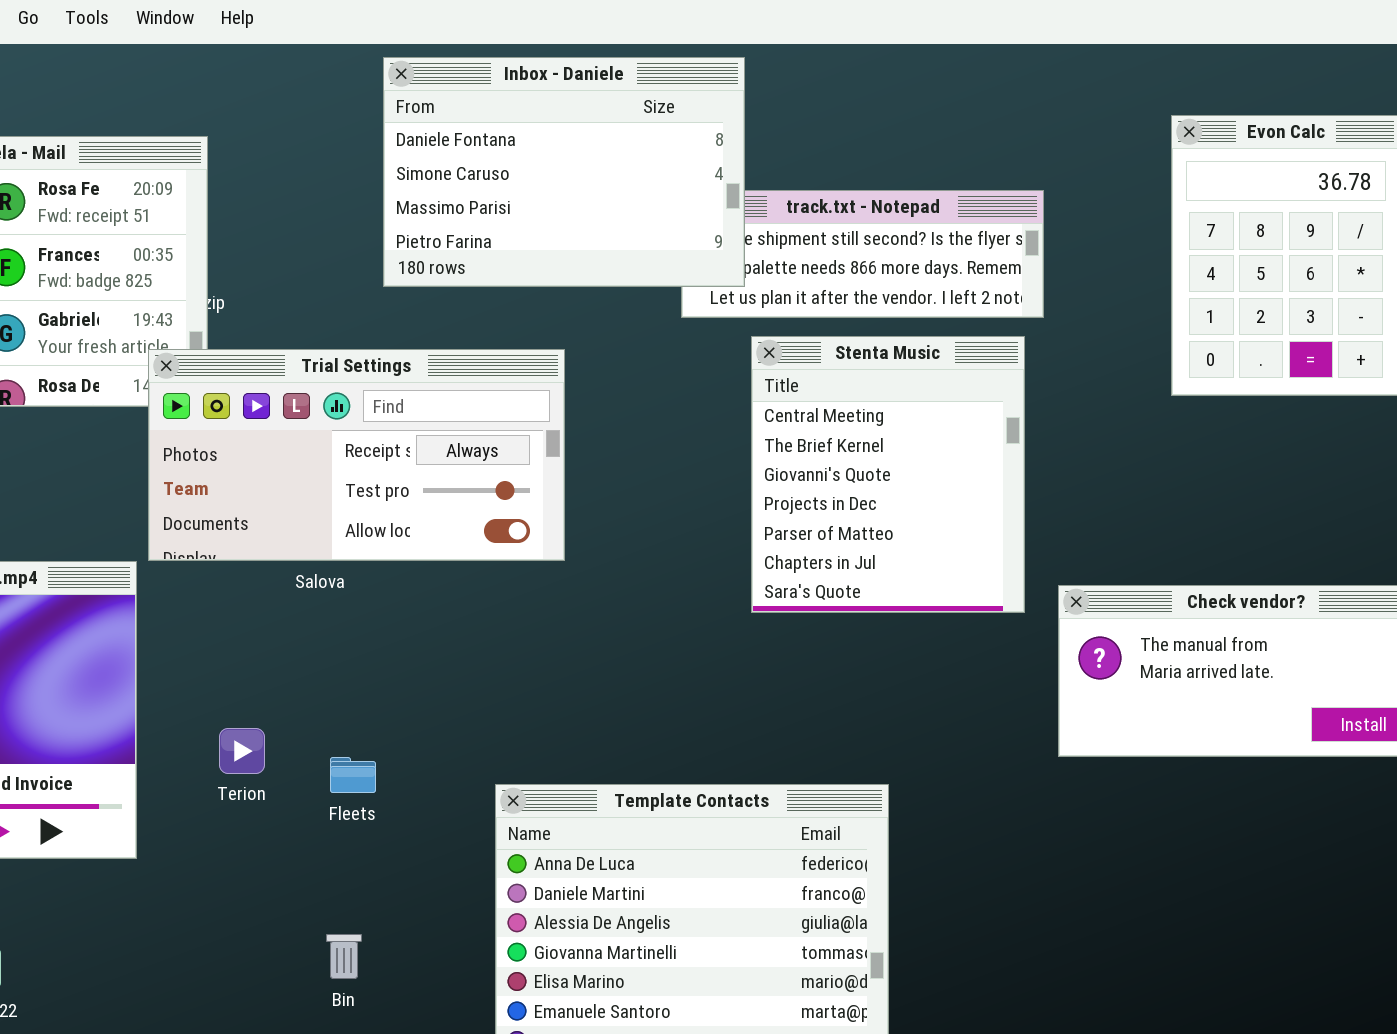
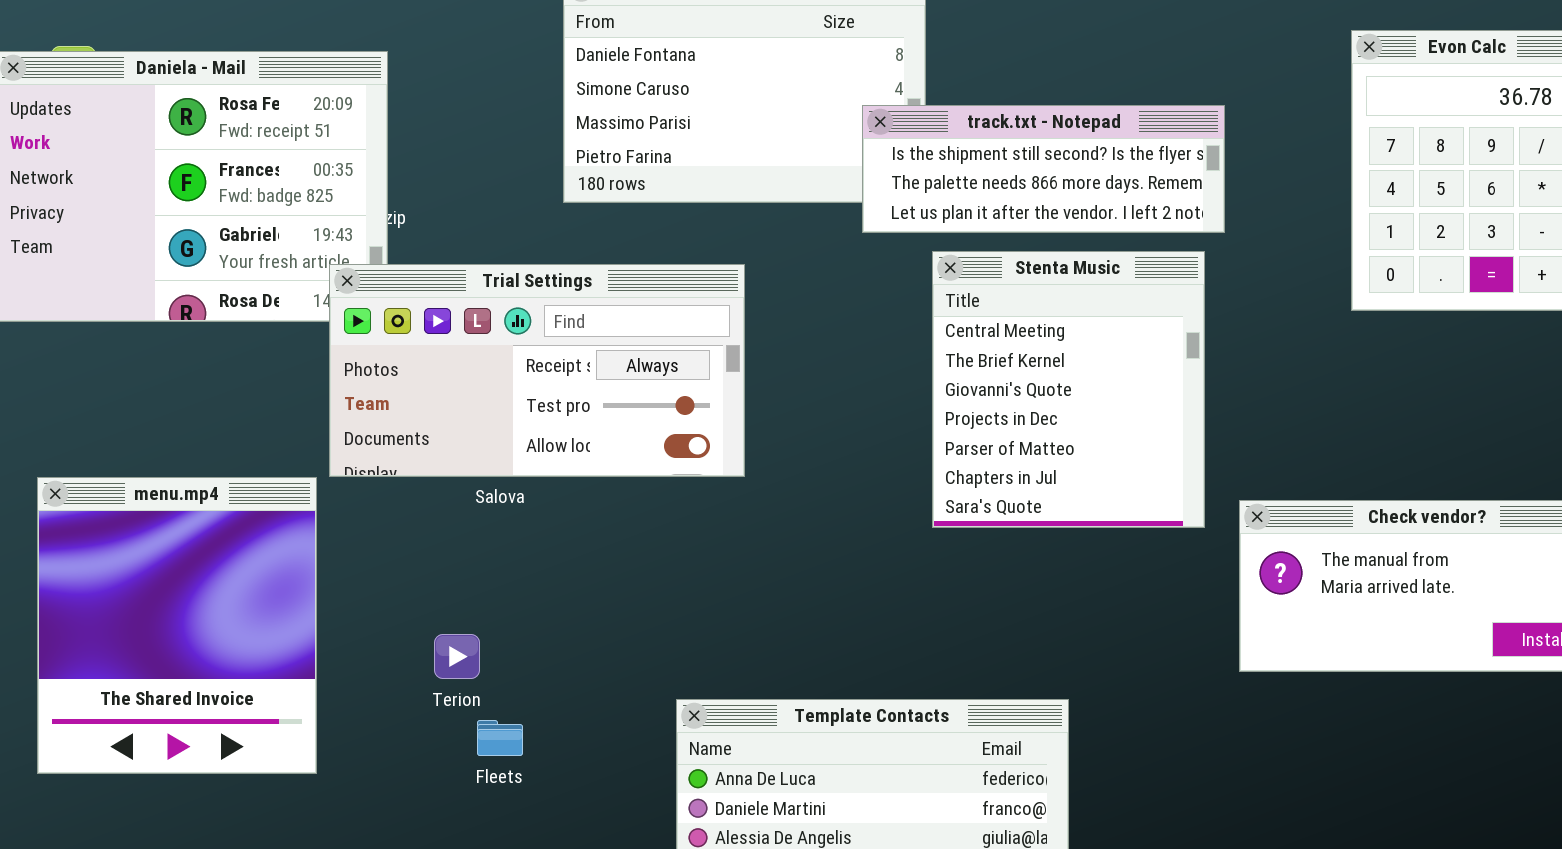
track.txt - Notepad: [681,190,1044,318] -> [862,105,1225,233], raised
Terion: [219,728,265,774] -> [434,634,480,679], moved
Fleets: [330,757,376,793] -> [477,720,523,756], moved

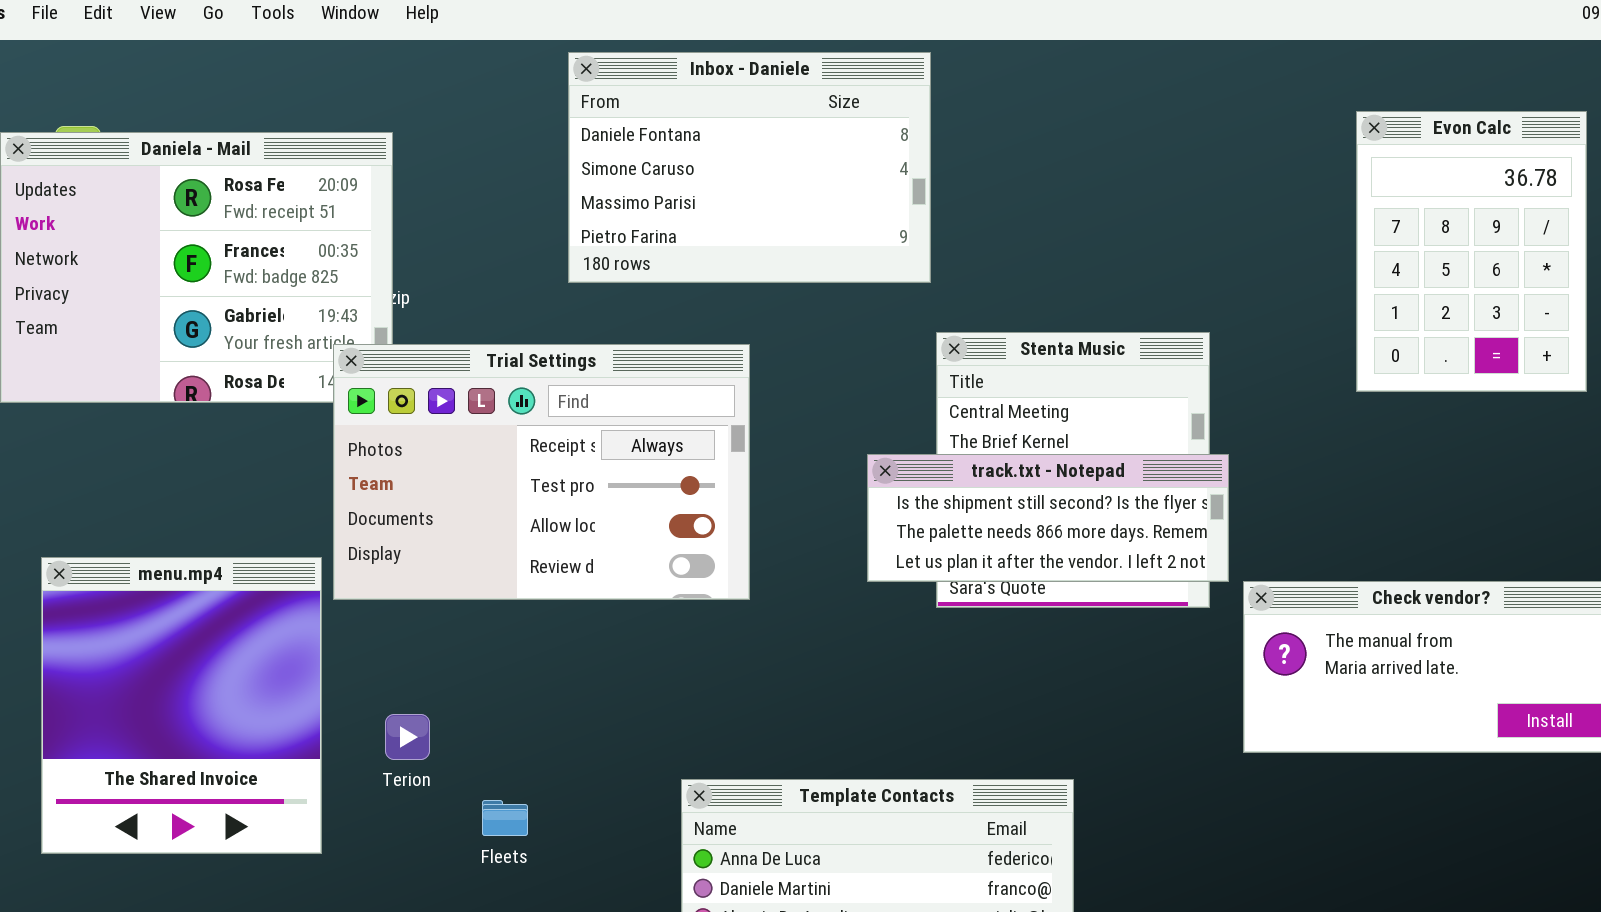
track.txt - Notepad: [862,105,1225,233] -> [867,454,1229,582], moved
Trial Settings: [329,264,745,477] -> [333,344,750,600], resized
Terion: [434,634,480,679] -> [385,714,430,760], moved

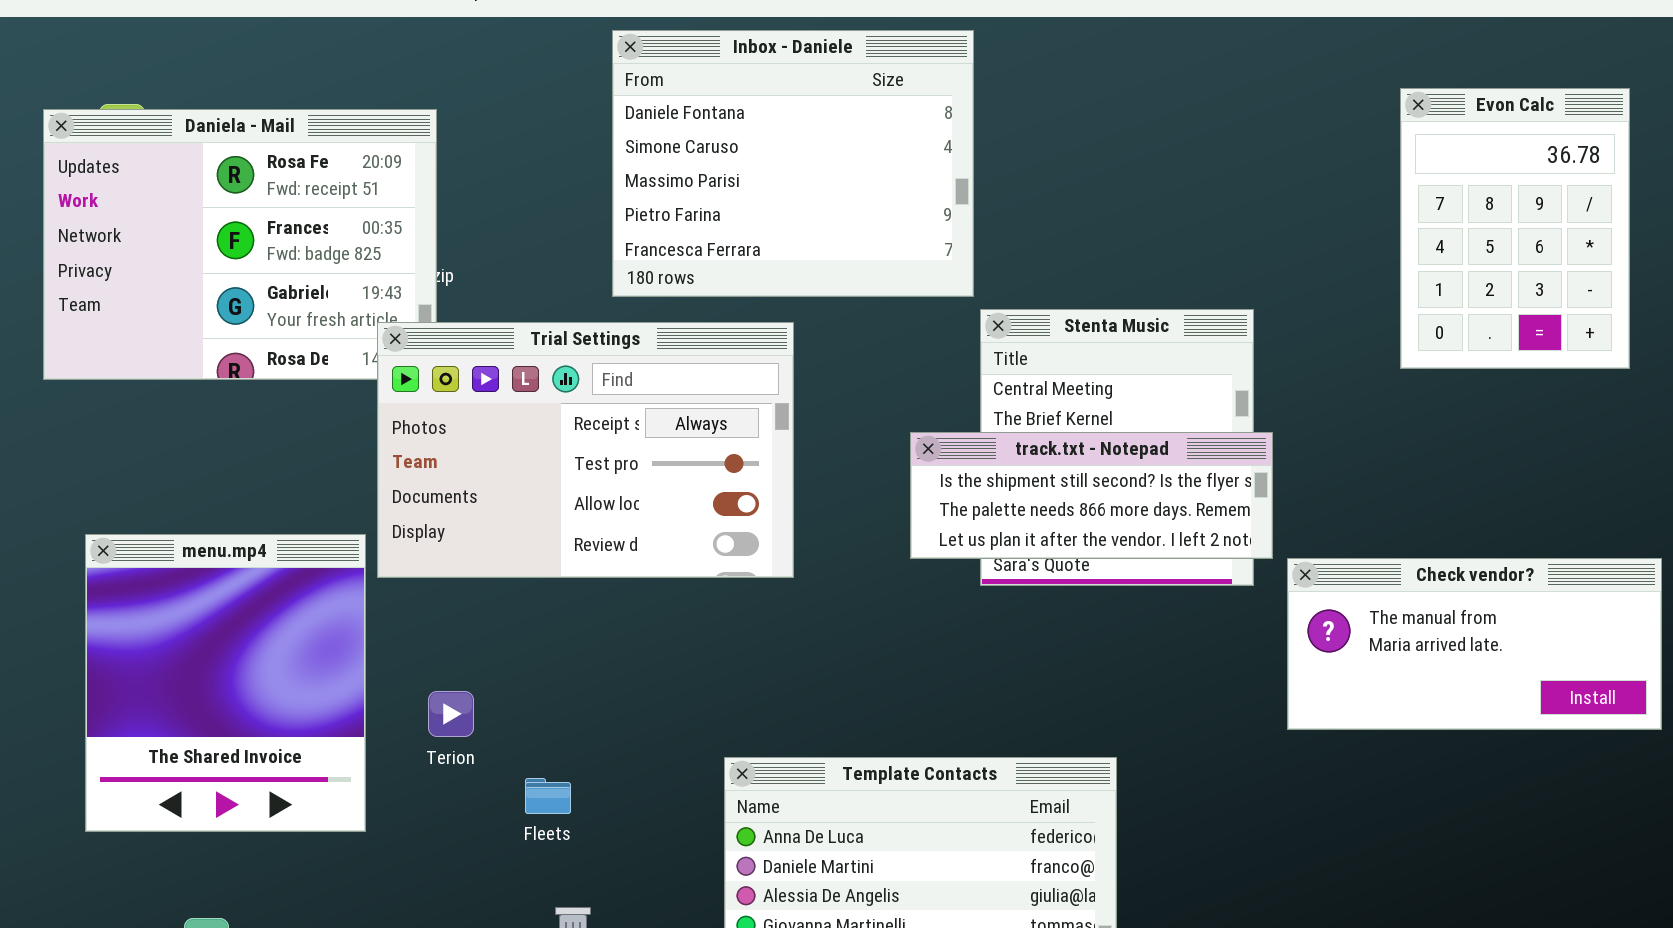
Inbox - Daniele: [568,52,931,283] -> [612,30,974,297], resized

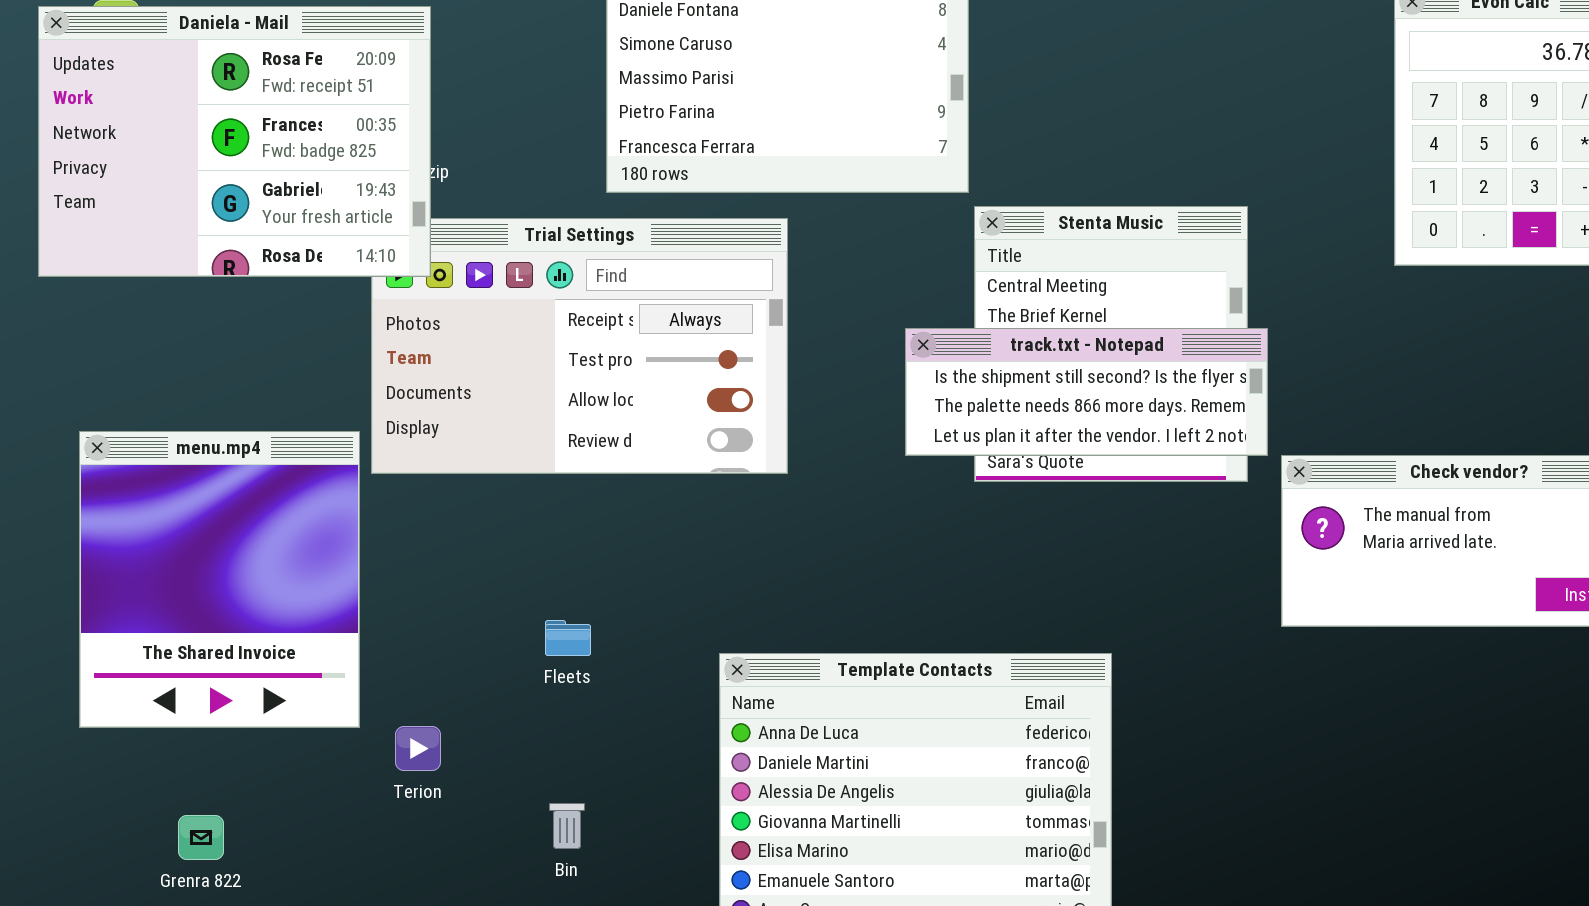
Daniela - Mail: [43,109,437,380] -> [38,6,431,277], raised
Terion: [428,691,474,737] -> [395,726,441,771], moved
Fleets: [525,778,571,814] -> [545,620,591,656], moved

